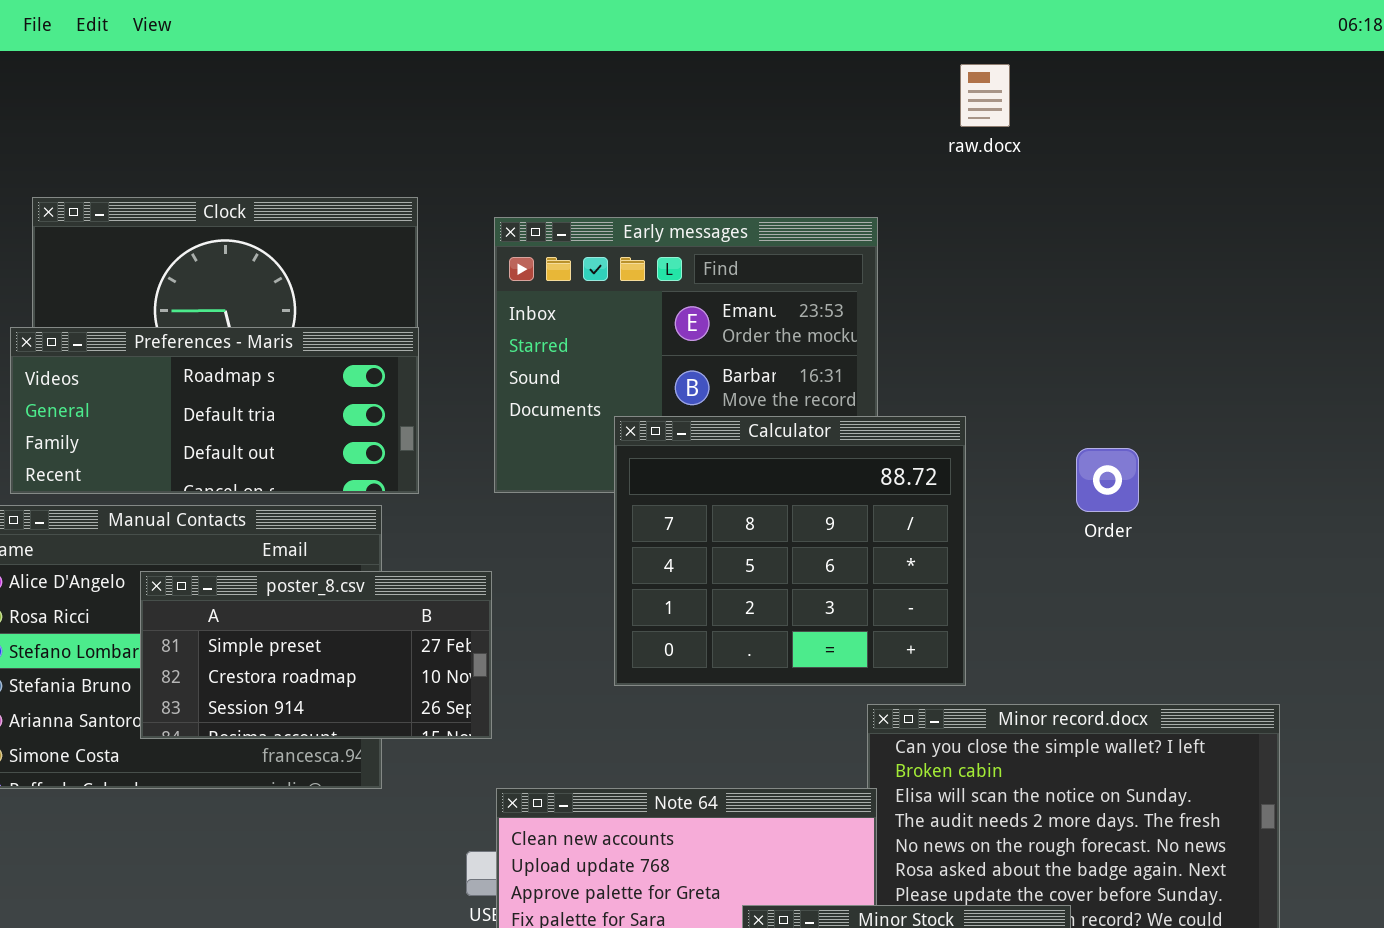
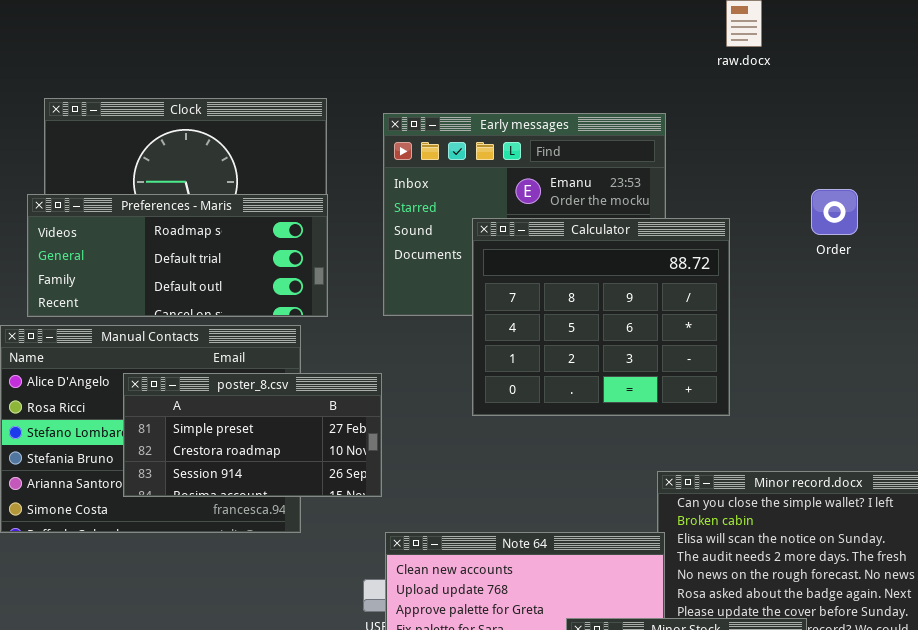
Calculator: [614,416,966,686] -> [472,218,730,416], moved
Order: [1076,448,1139,512] -> [811,189,858,235], moved

